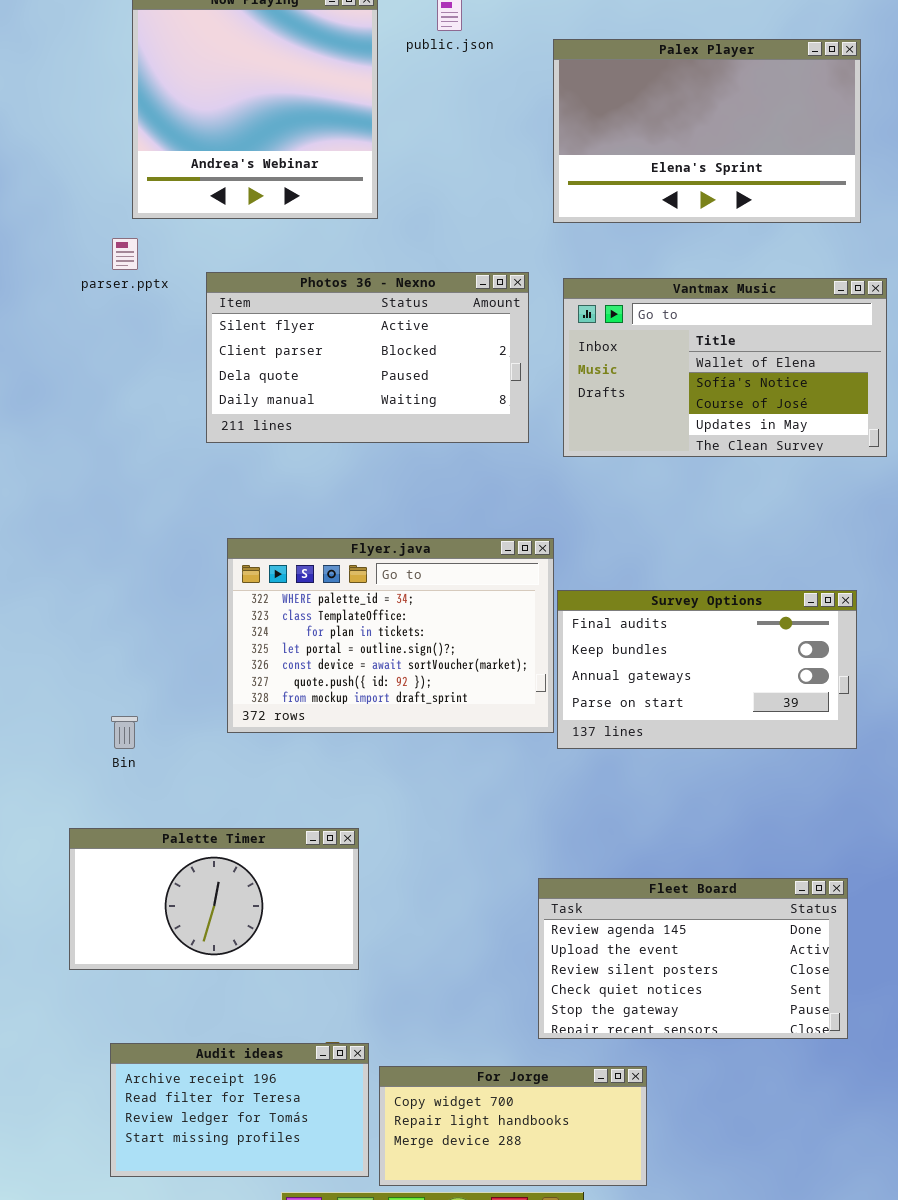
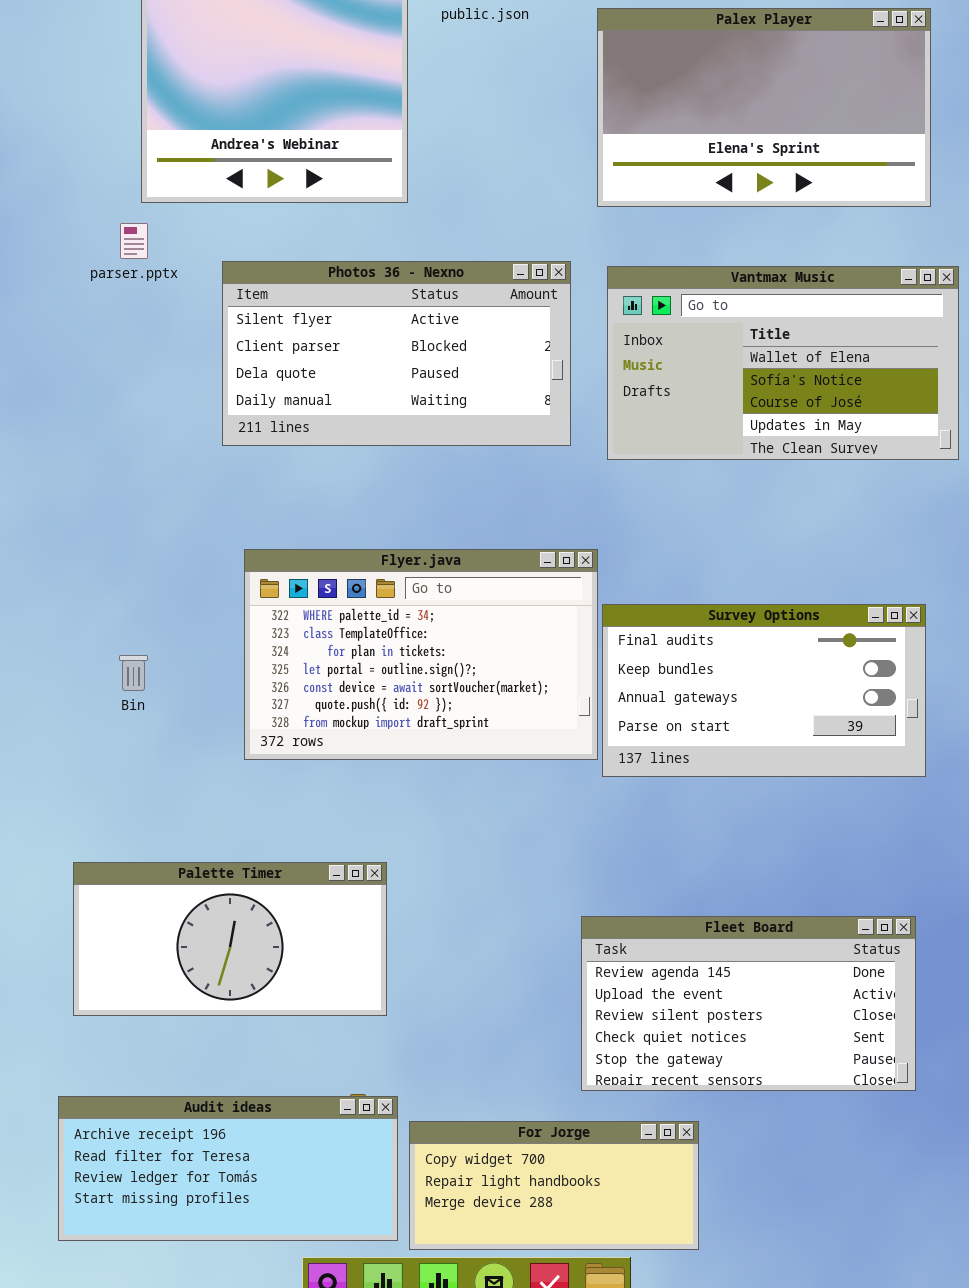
Bin: [111,716,138,749] -> [119,655,148,691], moved
Audit ideas: [110,1043,369,1177] -> [58,1096,398,1241], resized

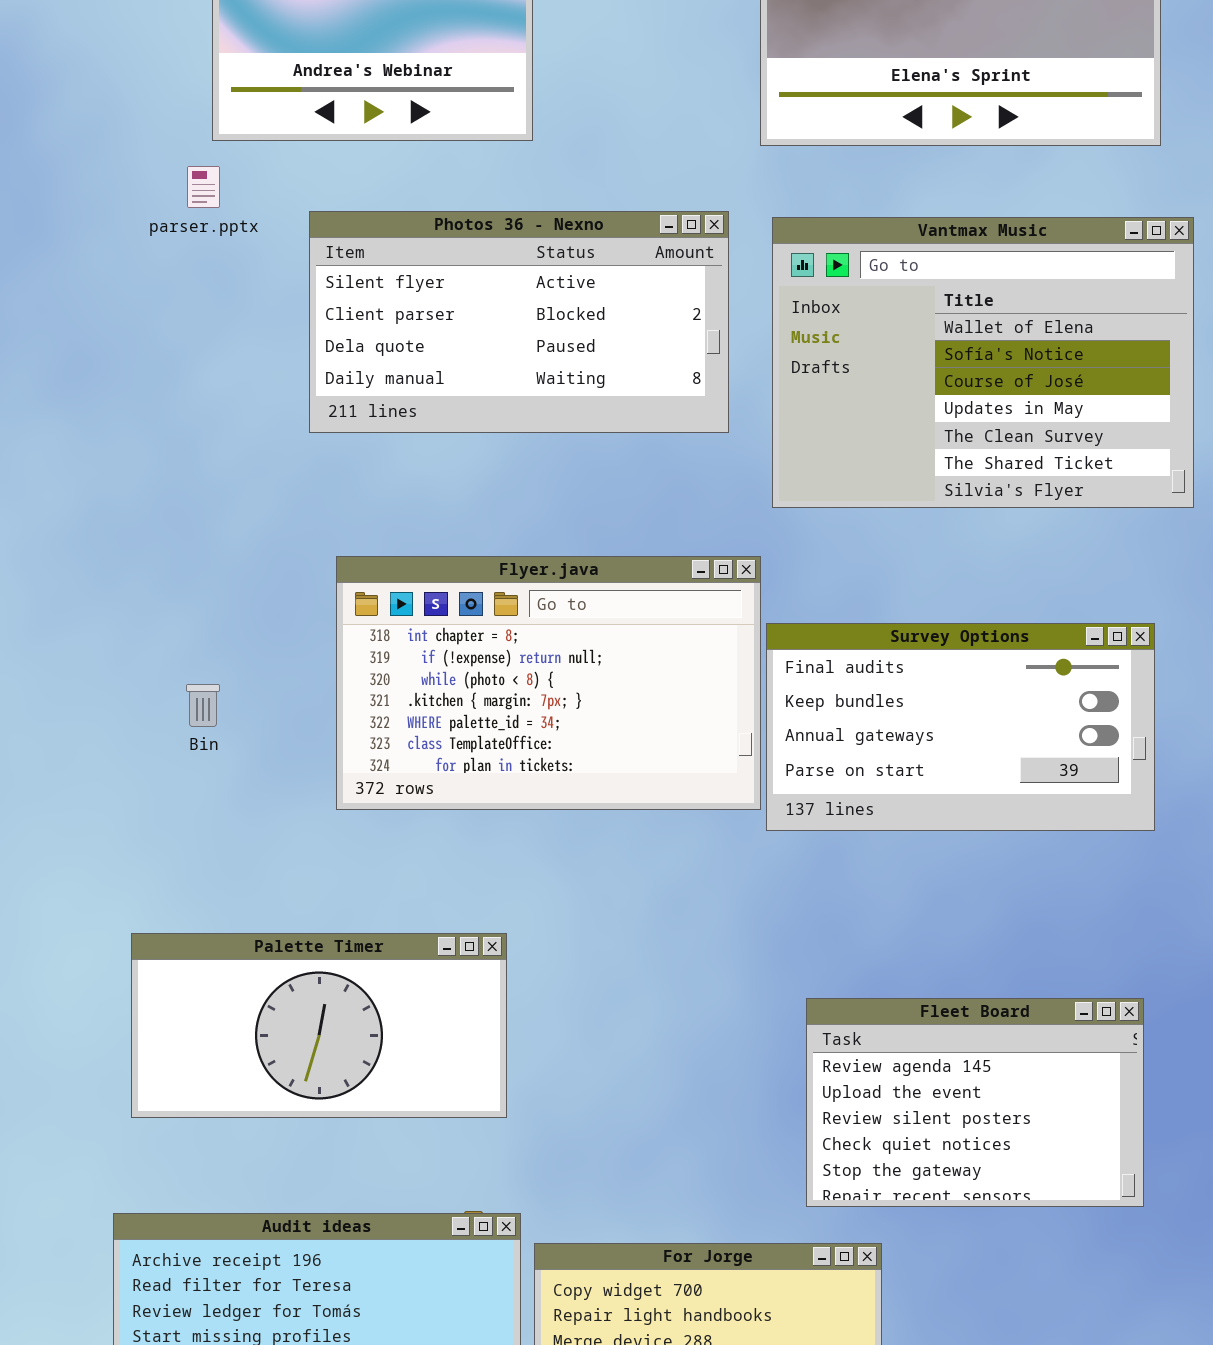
Vantmax Music: [607,266,959,460] -> [772,217,1194,508], resized
Flyer.java: [244,549,598,760] -> [336,556,761,810], scrolled up 4 rows
Fleet Board: [581,916,916,1091] -> [806,998,1144,1207], resized

